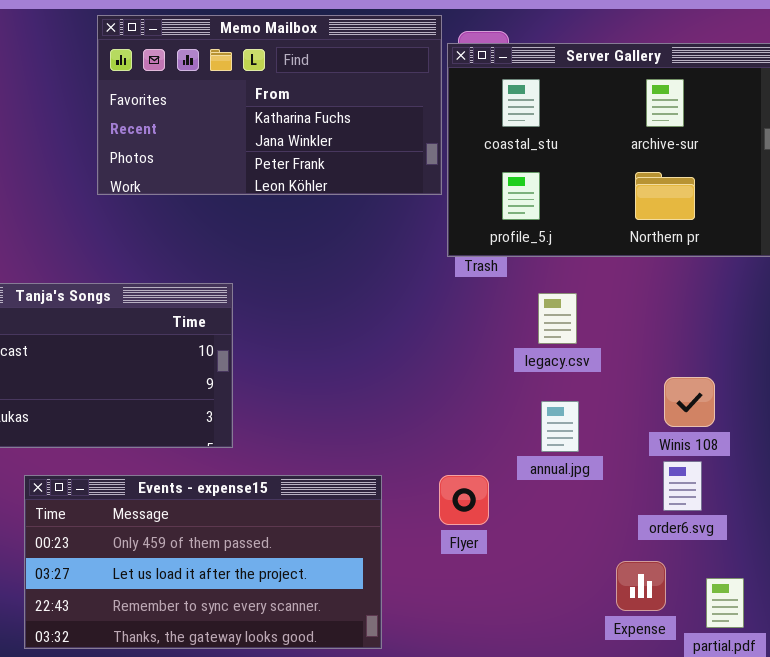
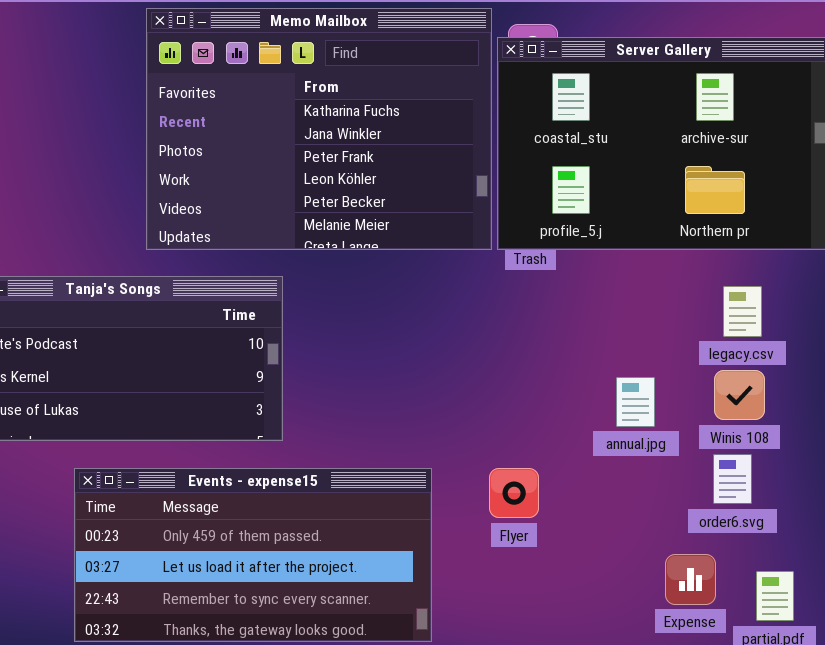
Memo Mailbox: [97,15,442,195] -> [146,8,492,250], resized
legacy.csv: [538,293,577,344] -> [723,286,762,337], moved
annual.jpg: [541,401,579,452] -> [616,377,655,427], moved

